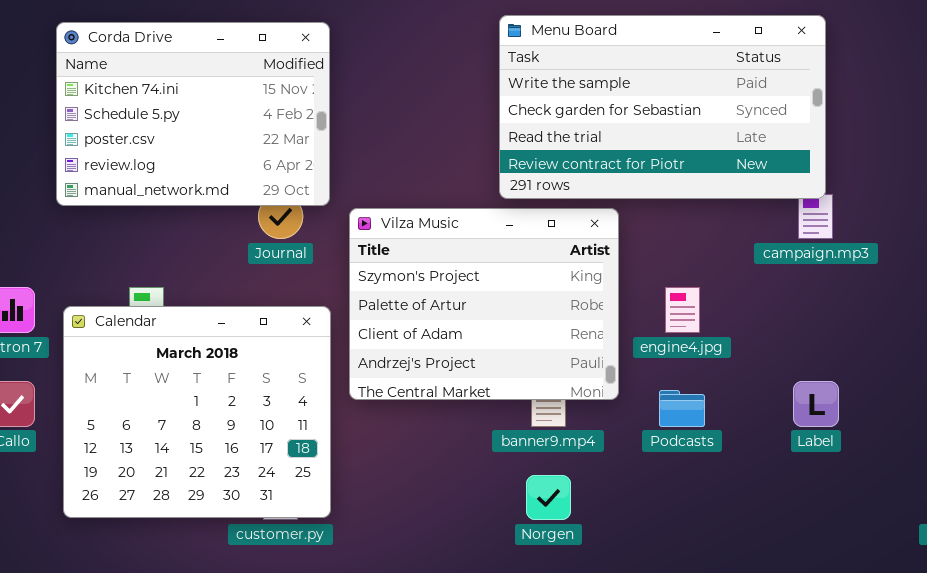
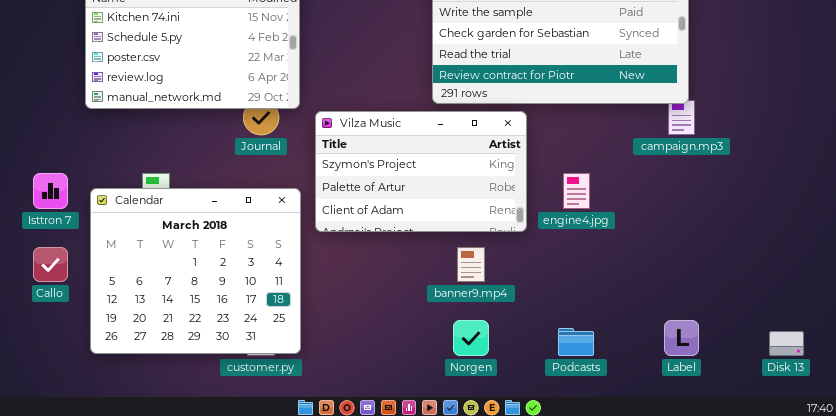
Vilza Music: [349,208,619,400] -> [315,111,527,232], resized
Label: [793,381,839,427] -> [664,320,699,356], moved
Podcasts: [659,390,705,427] -> [558,328,594,356], moved

